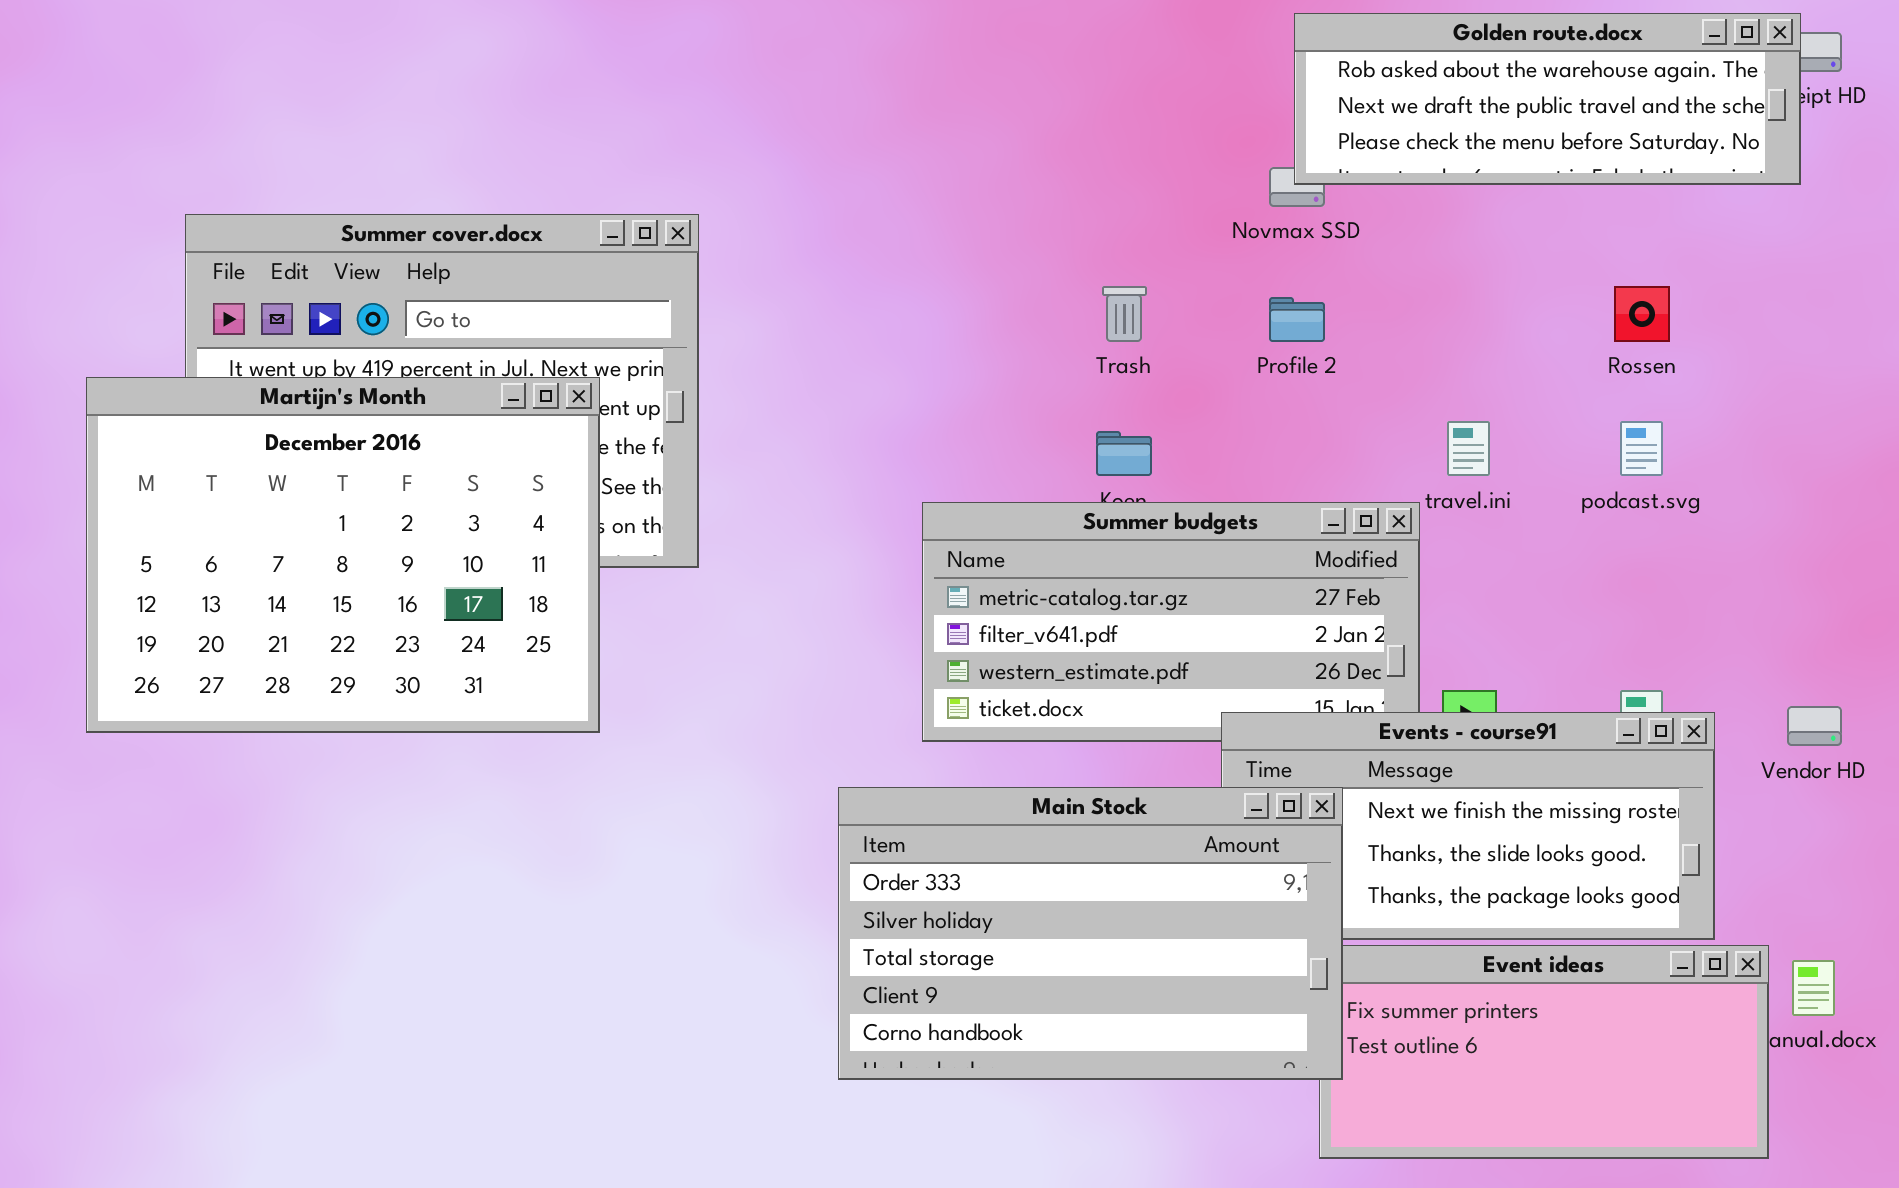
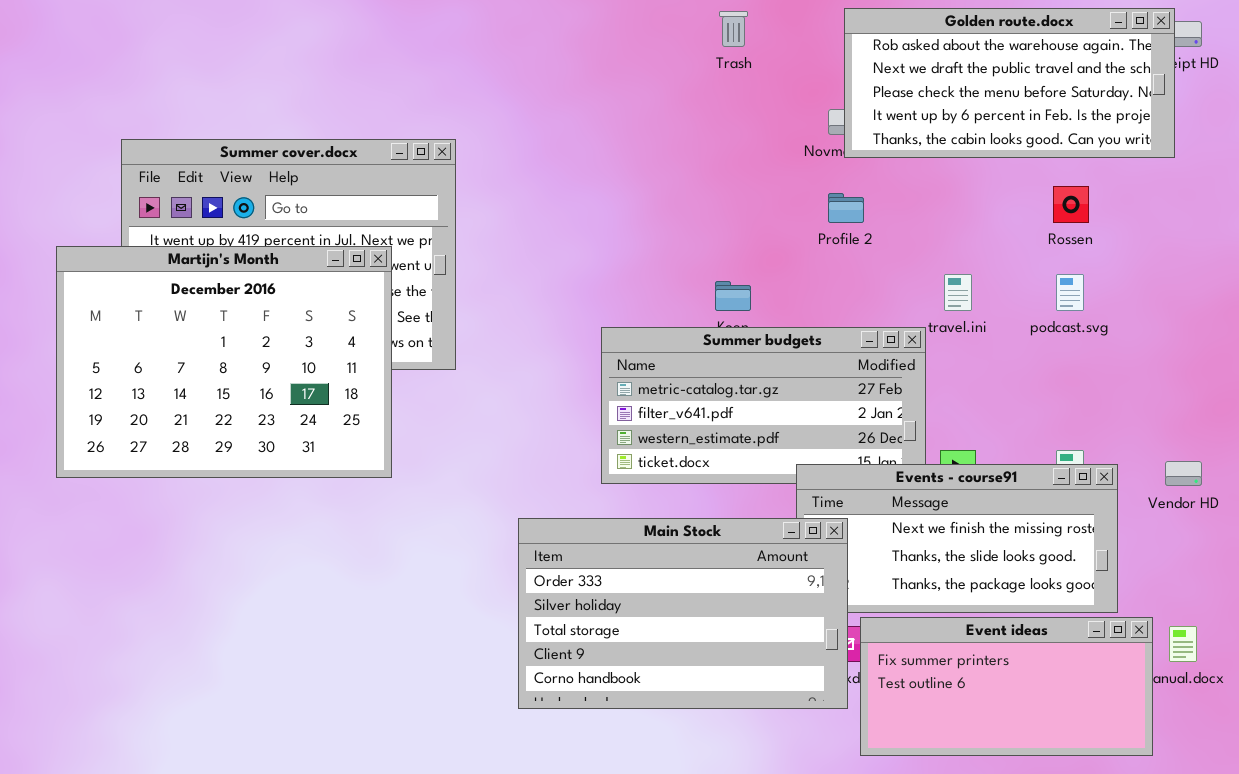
Golden route.docx: [1294,13,1801,185] -> [844,8,1175,158], resized
Trash: [1102,286,1147,342] -> [719,11,748,47], moved
Main Stock: [838,787,1343,1080] -> [518,518,848,709], moved

